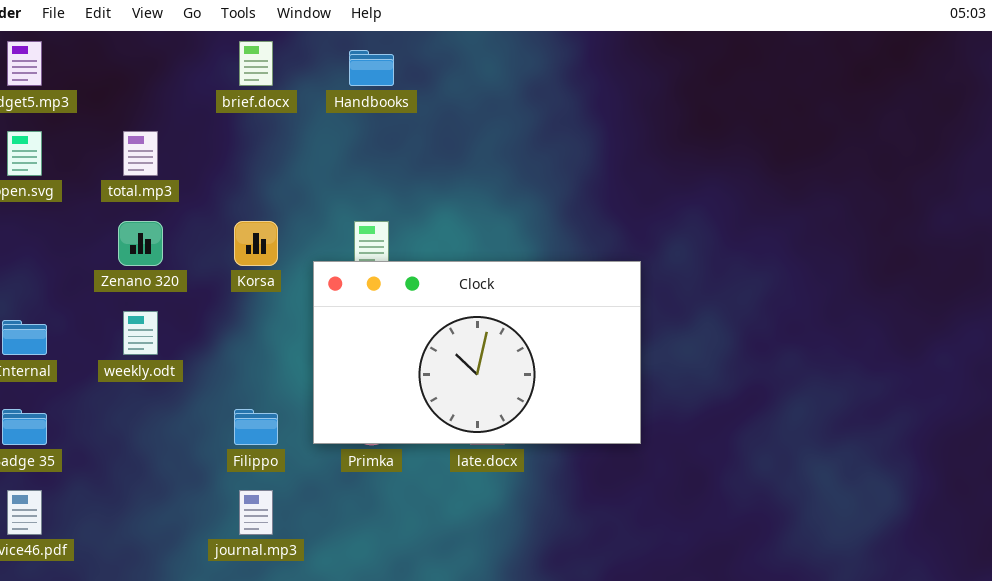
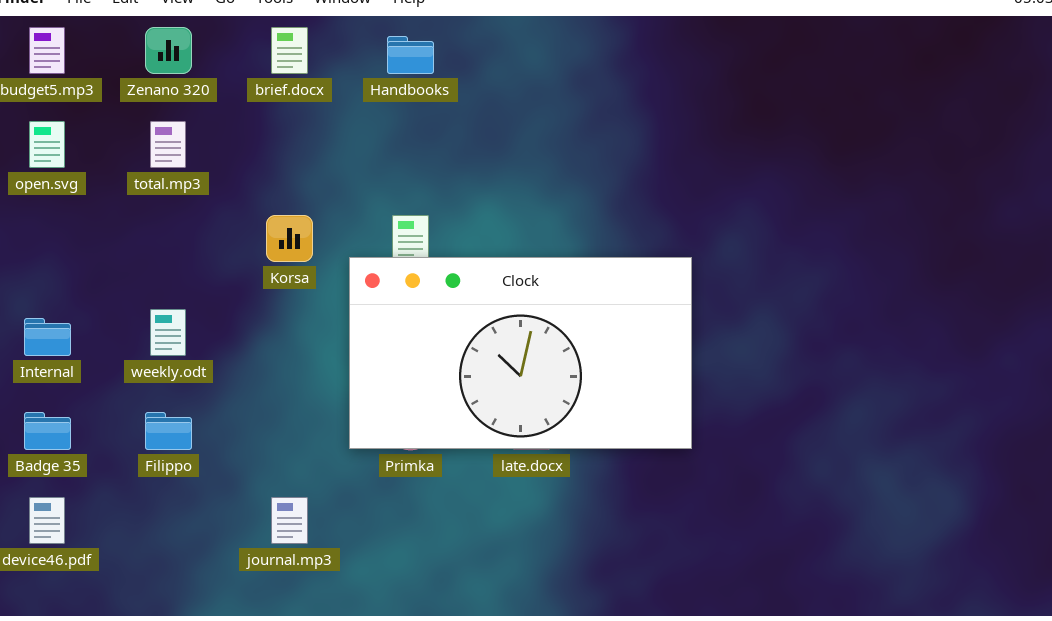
Zenano 320: [118,221,163,266] -> [145,27,192,74], moved
Filippo: [234,409,278,445] -> [145,412,192,450], moved

